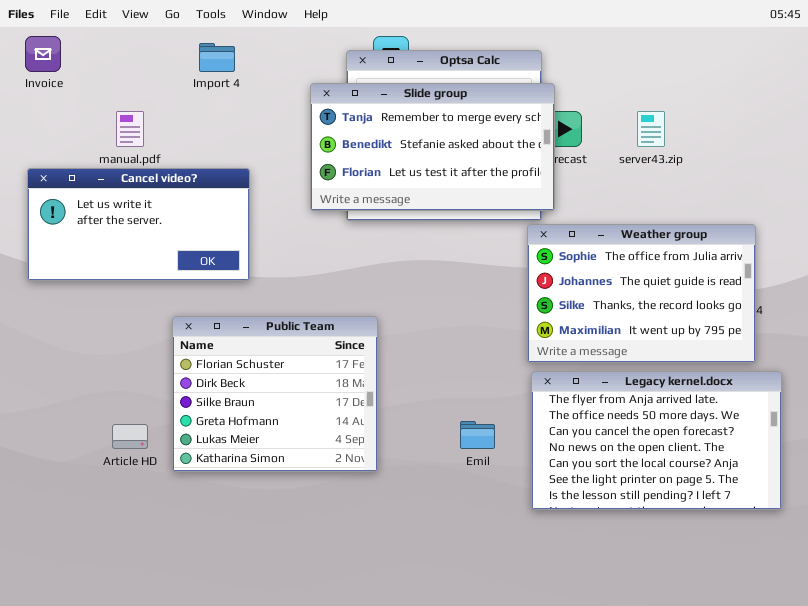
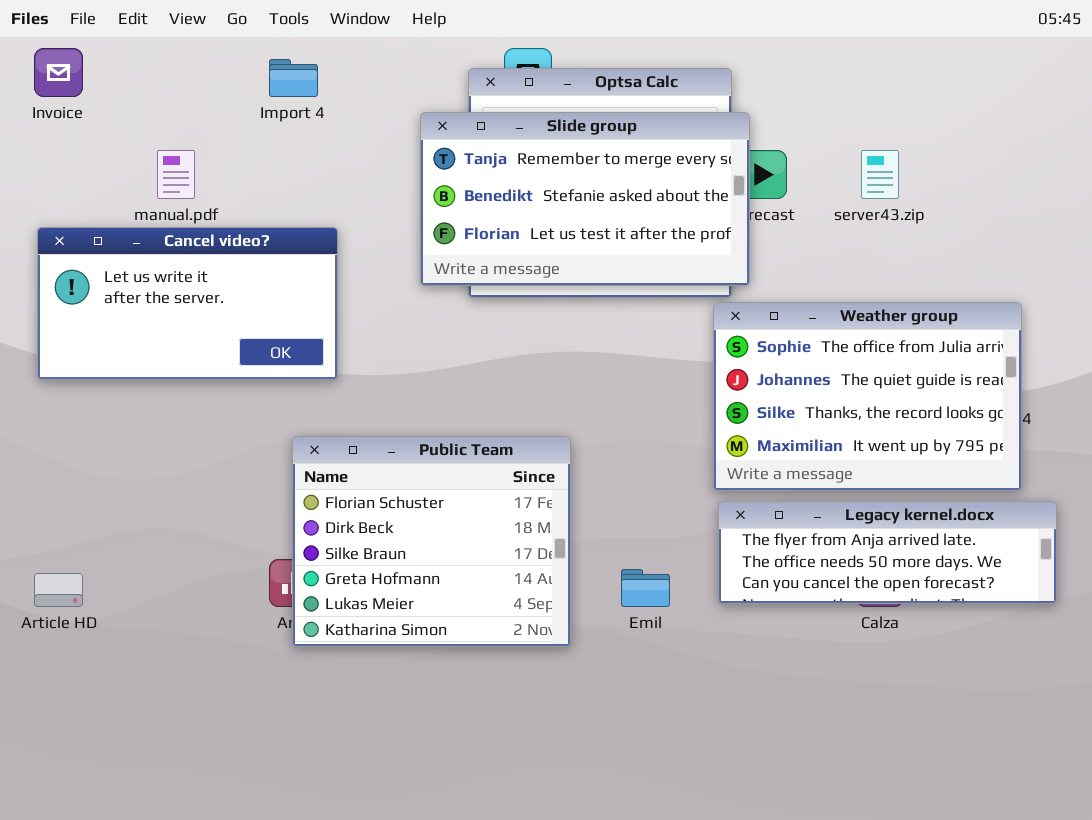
Public Team: [172,316,378,472] -> [292,436,571,647], moved
Legacy kernel.docx: [531,371,782,510] -> [718,501,1057,604], resized
Article HD: [112,424,148,449] -> [34,573,83,607], moved

